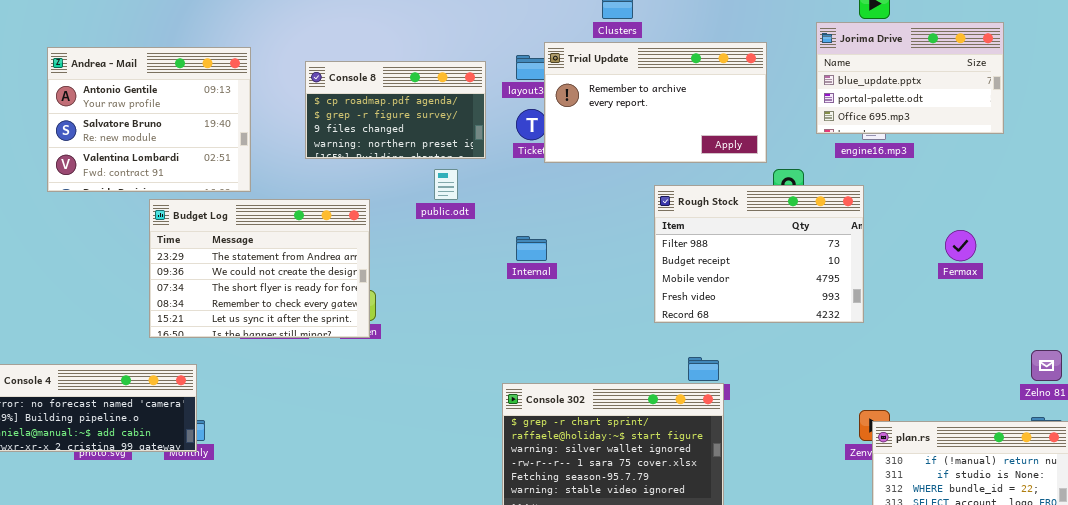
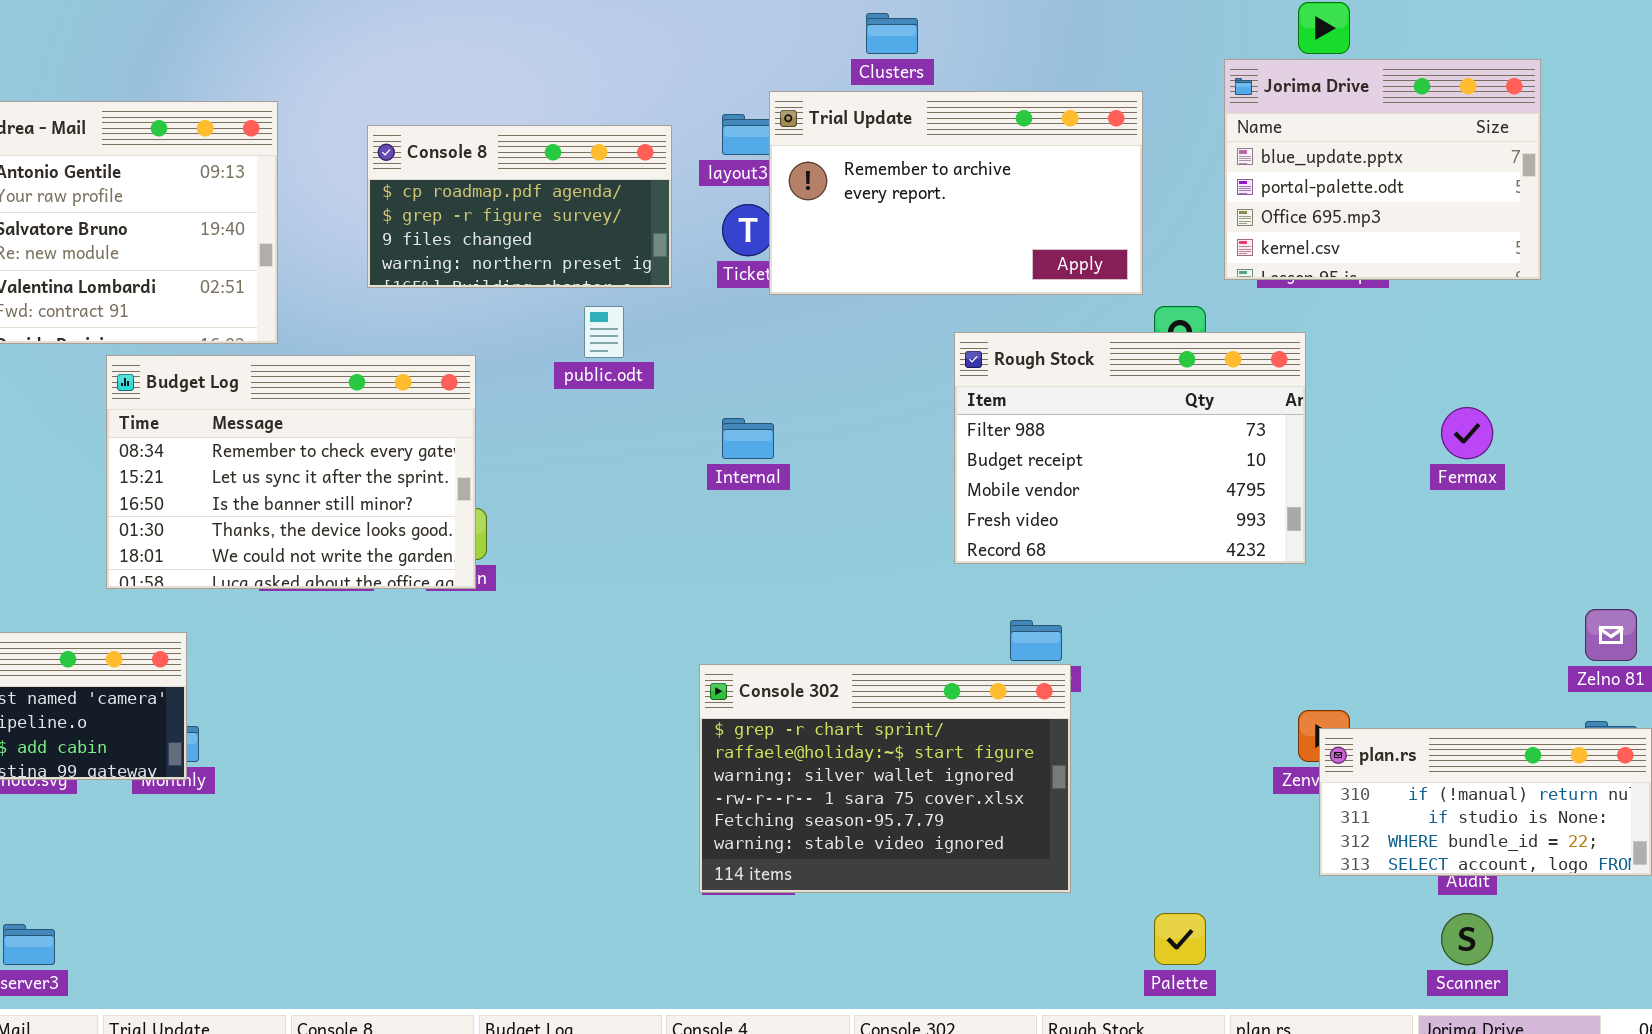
Jorima Drive: [816,22,1004,134] -> [1224,59,1541,280], resized
Budget Log: [149,199,370,338] -> [106,355,476,589], scrolled down 3 rows

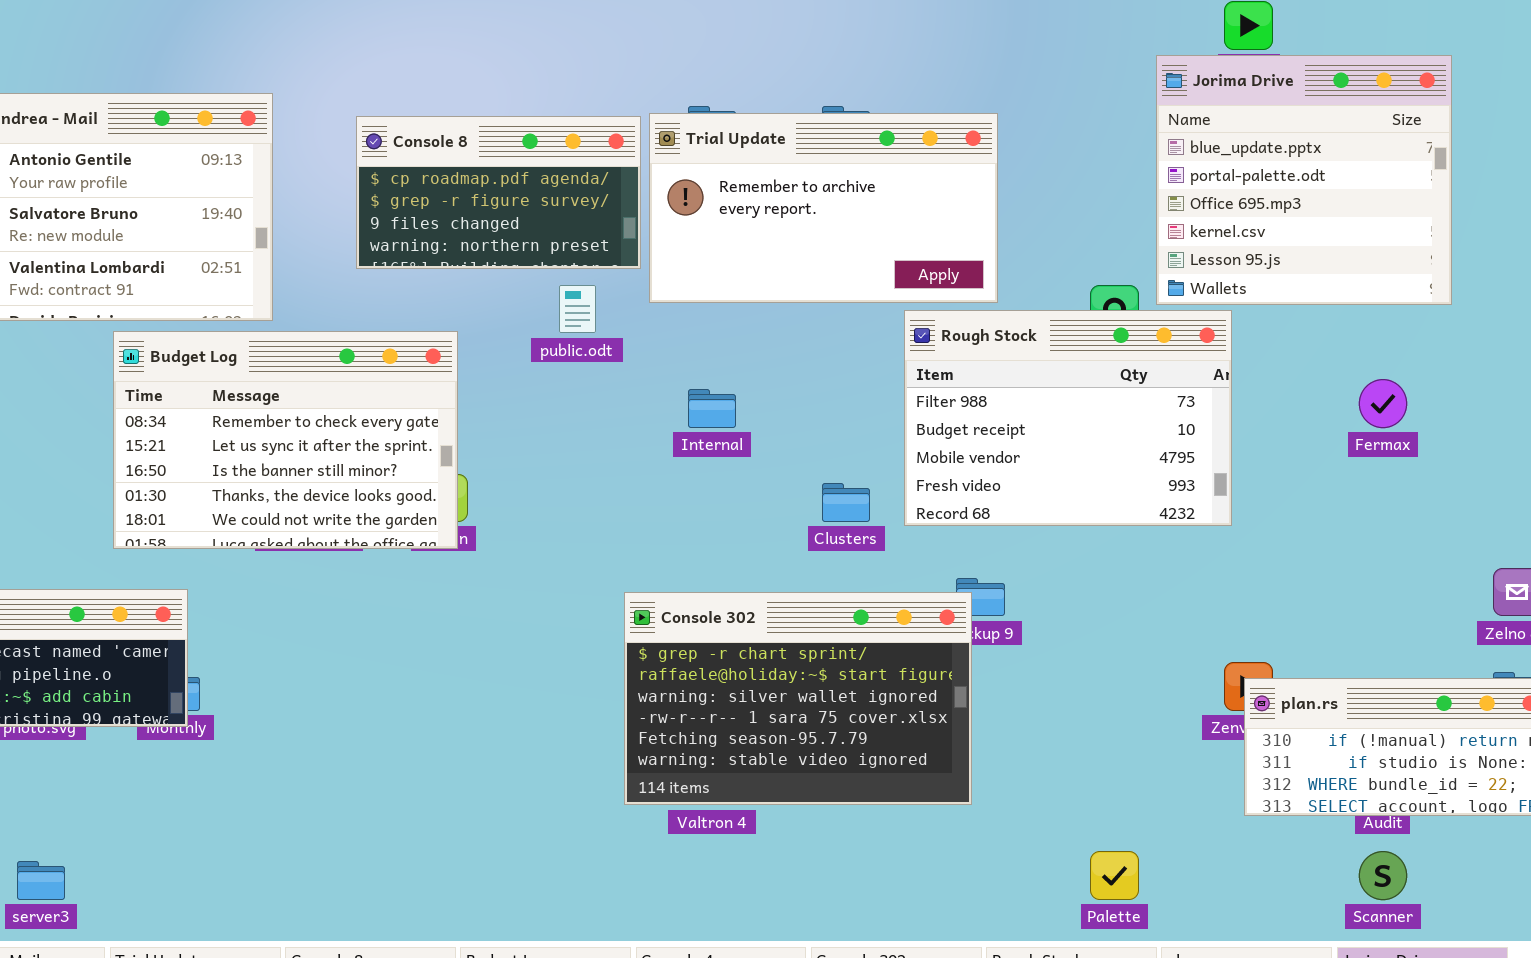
Clusters: [866,13,918,54] -> [822,483,870,522], moved
Jorima Drive: [1224,59,1541,280] -> [1156,55,1452,305], resized
Trial Update: [769,91,1143,295] -> [649,113,998,303], moved
Console 302: [699,664,1071,893] -> [624,592,972,805], moved

